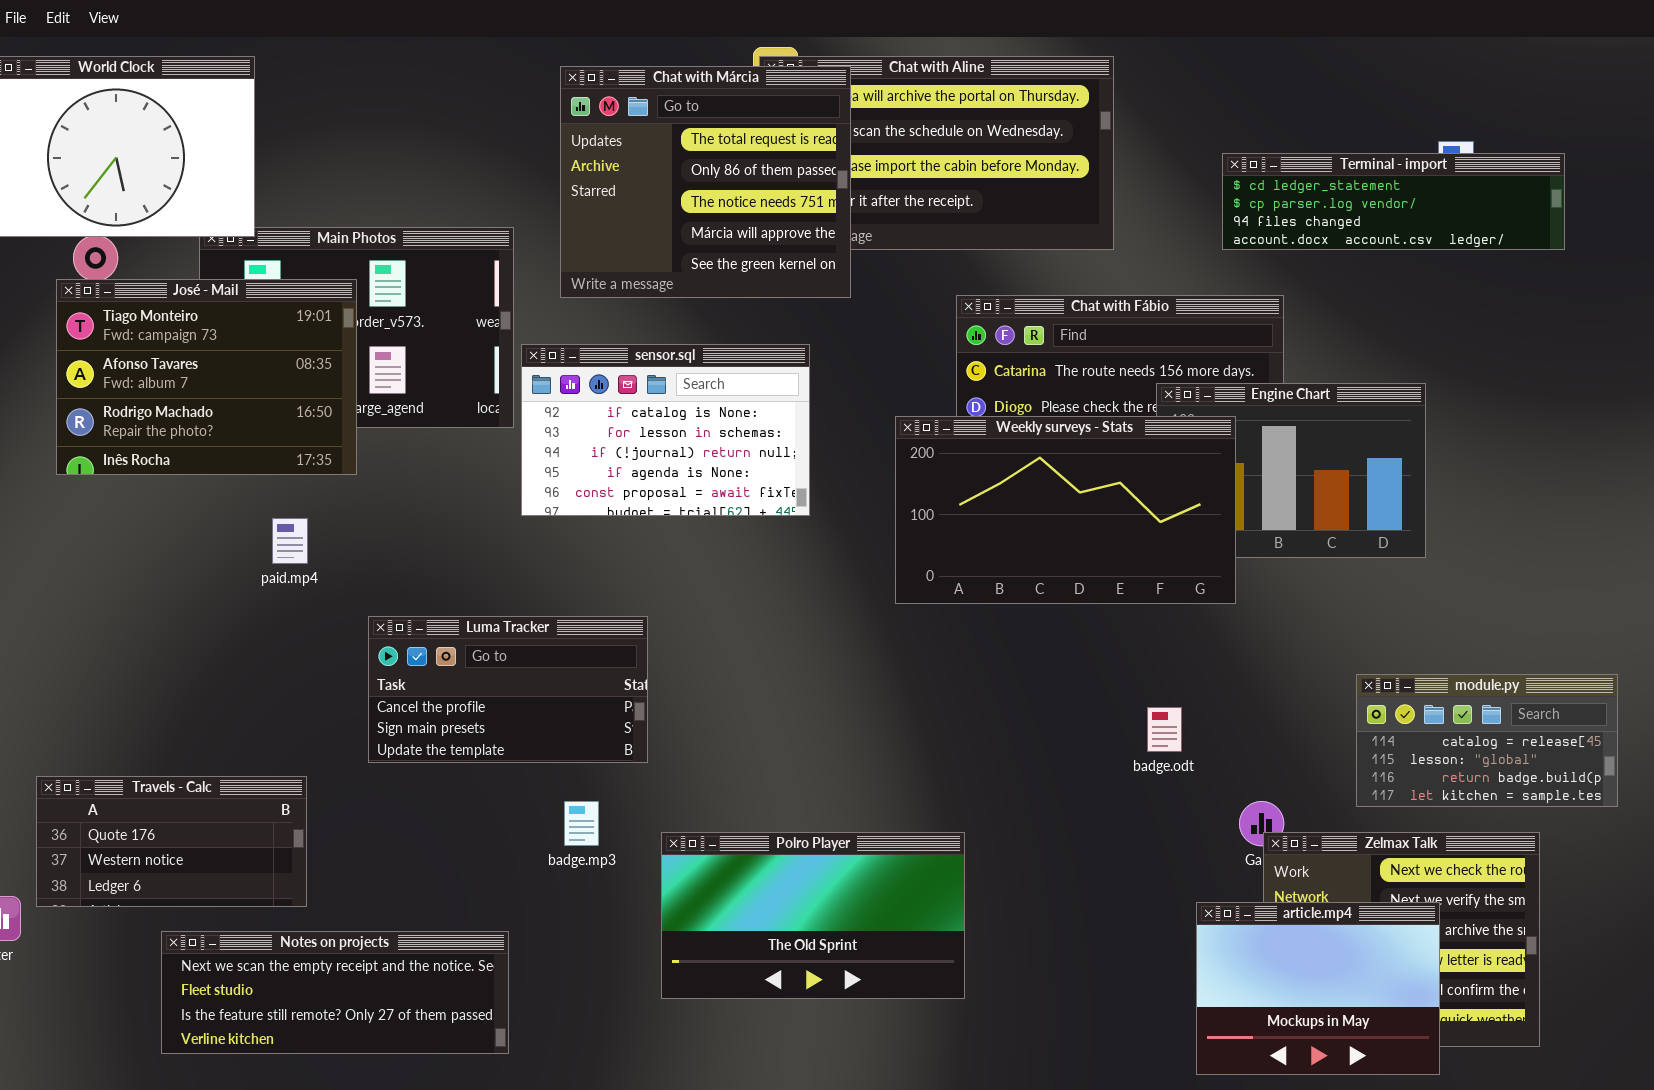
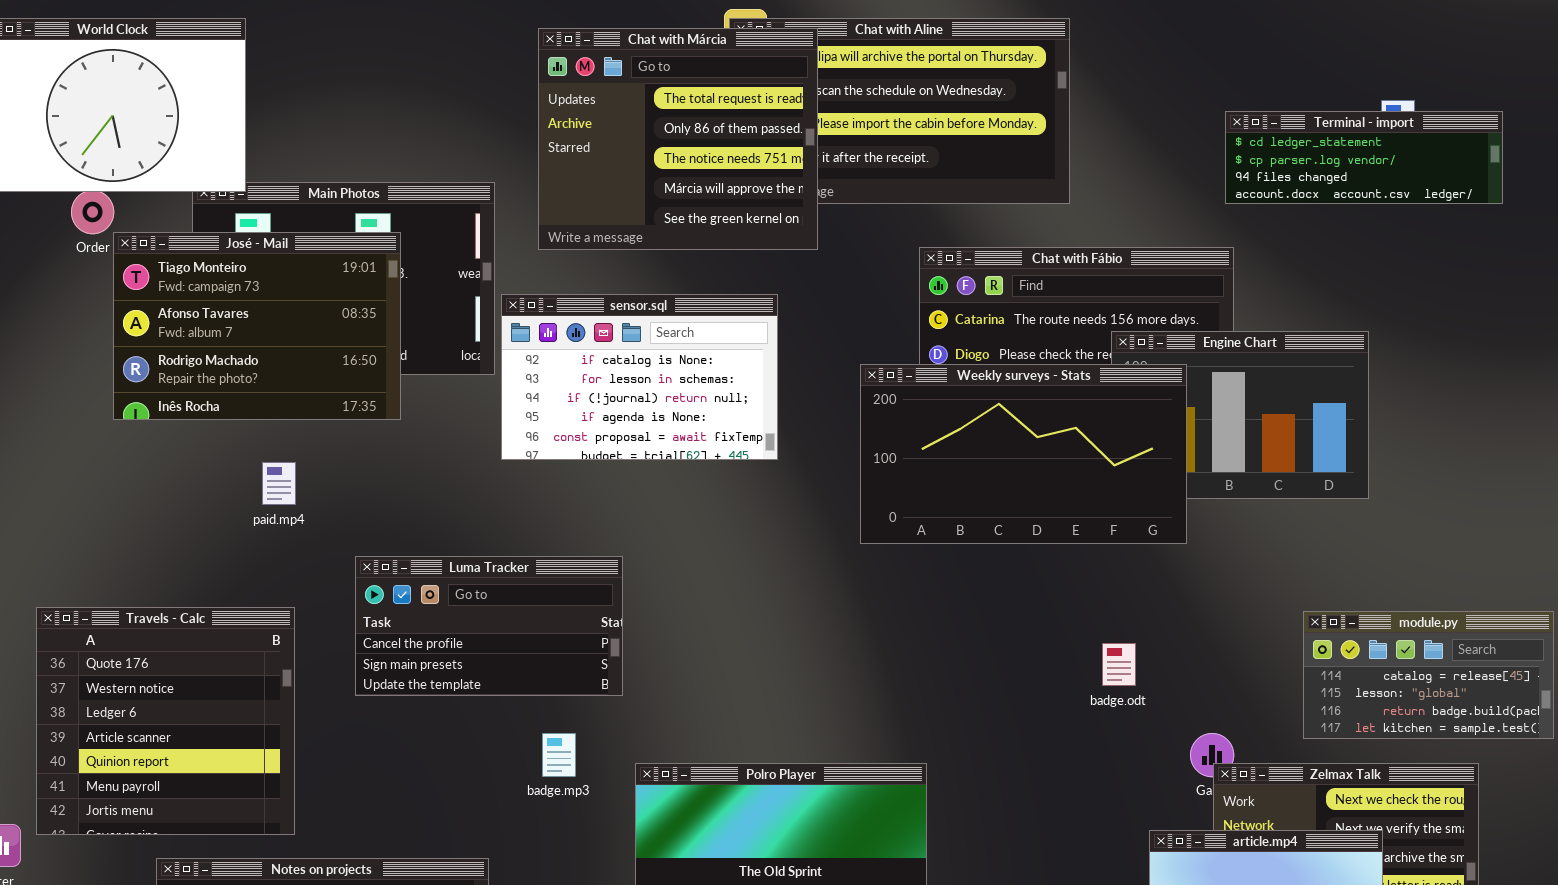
Terminal - import: [1222,153,1565,250] -> [1225,111,1503,204], resized
José - Mail: [56,279,357,475] -> [113,232,401,420], moved
Travels - Calc: [36,776,307,907] -> [36,607,295,835], resized

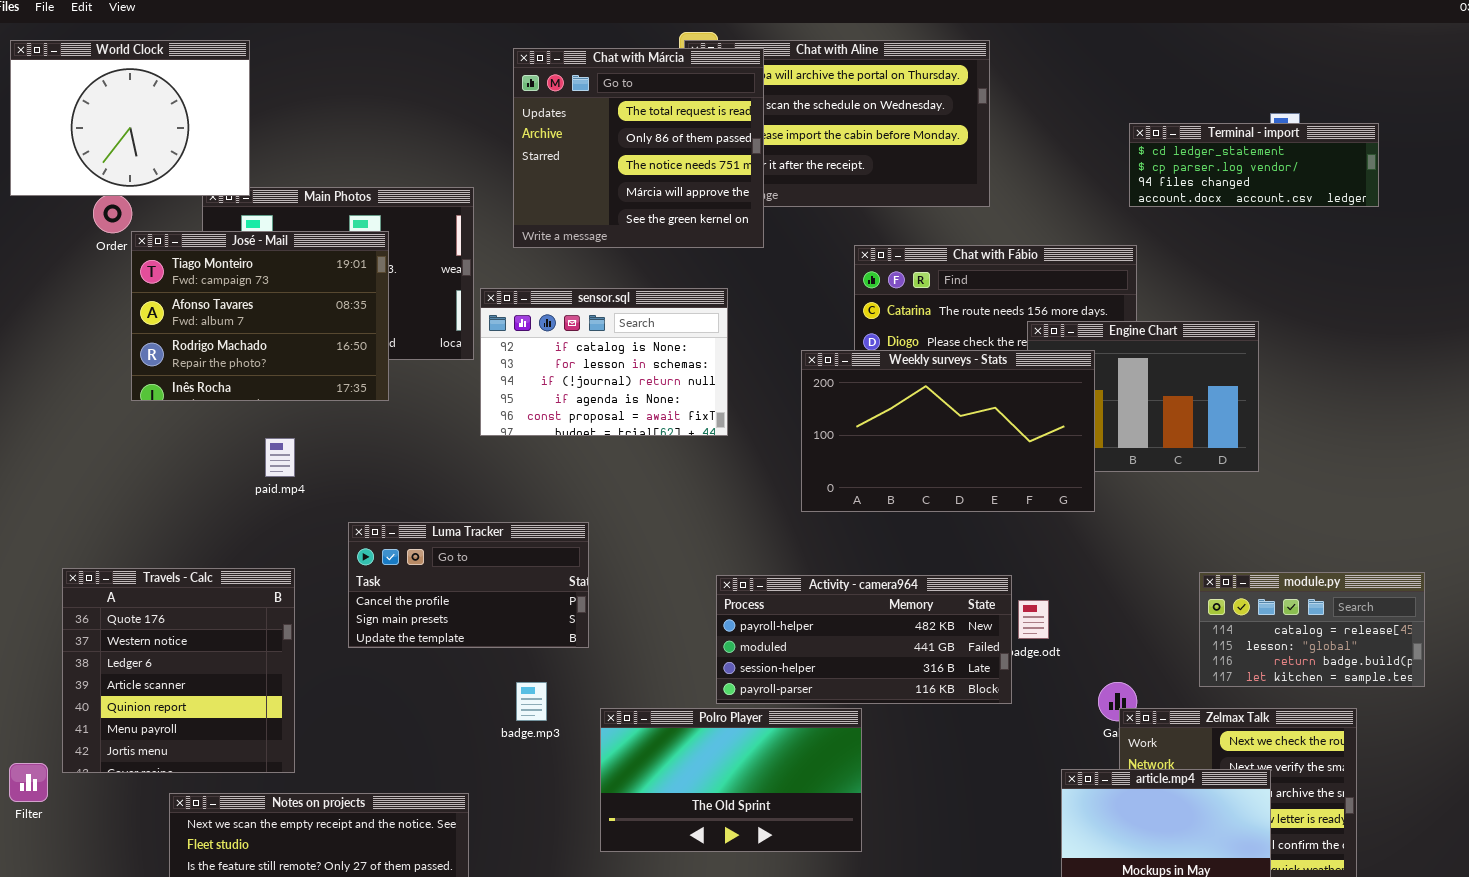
Activity - camera964: none -> [716,575,1012,704], opened

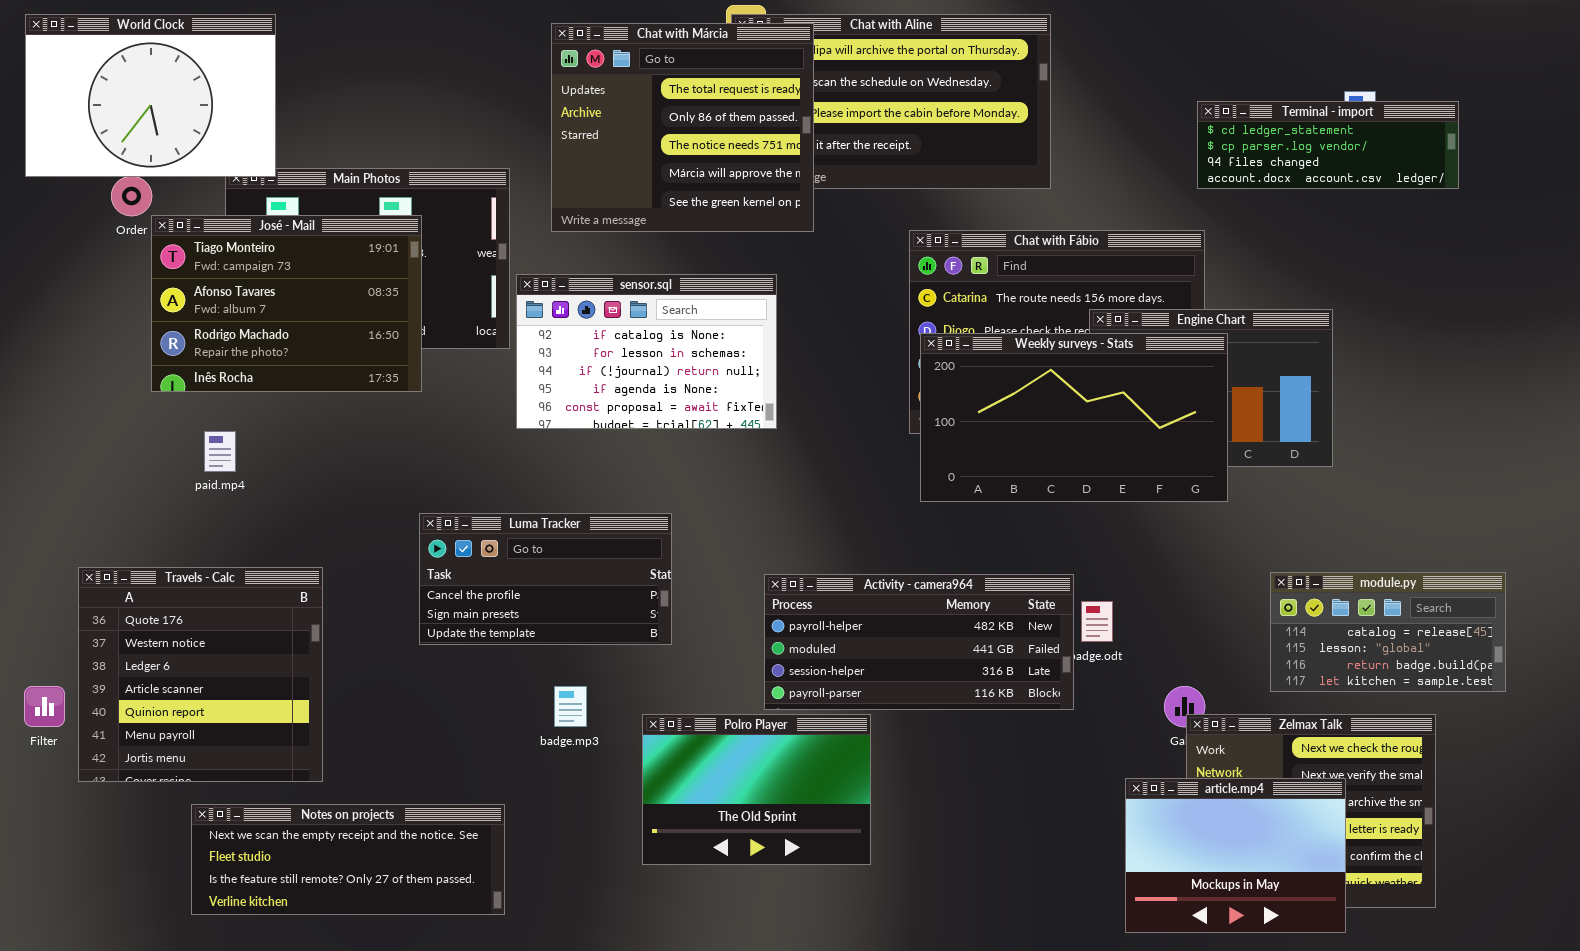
Weekly surveys - Stats: [801,350,1095,512] -> [920,333,1228,502], moved
paid.mp4: [265,438,295,477] -> [204,431,236,472], moved
Luma Tracker: [348,522,589,648] -> [419,513,672,645], moved
Polro Player: [600,708,862,852] -> [642,714,871,865], resized
Filter: [9,763,48,802] -> [24,686,65,727], moved

